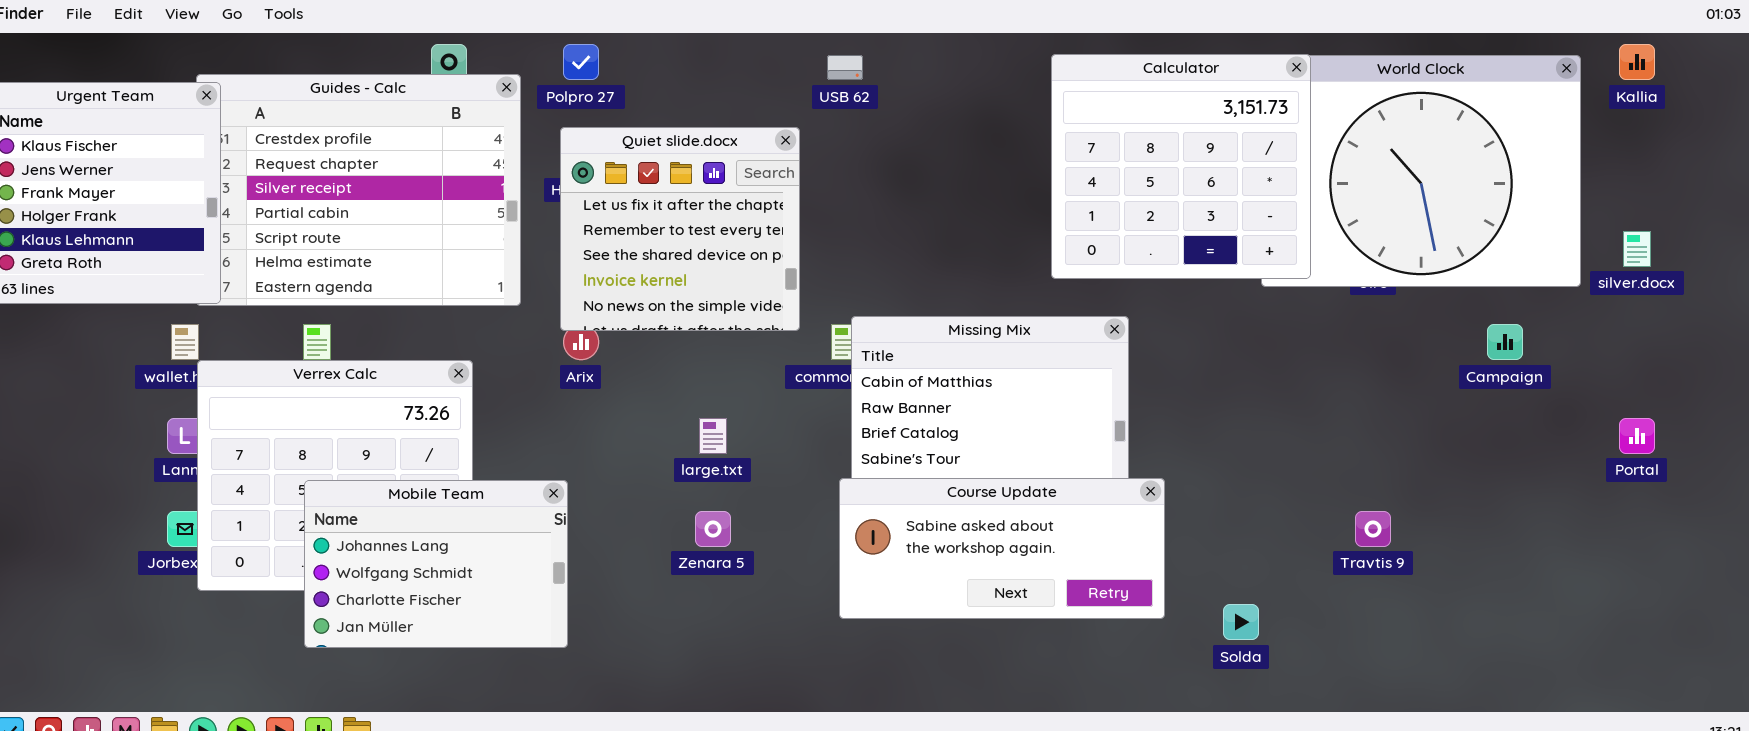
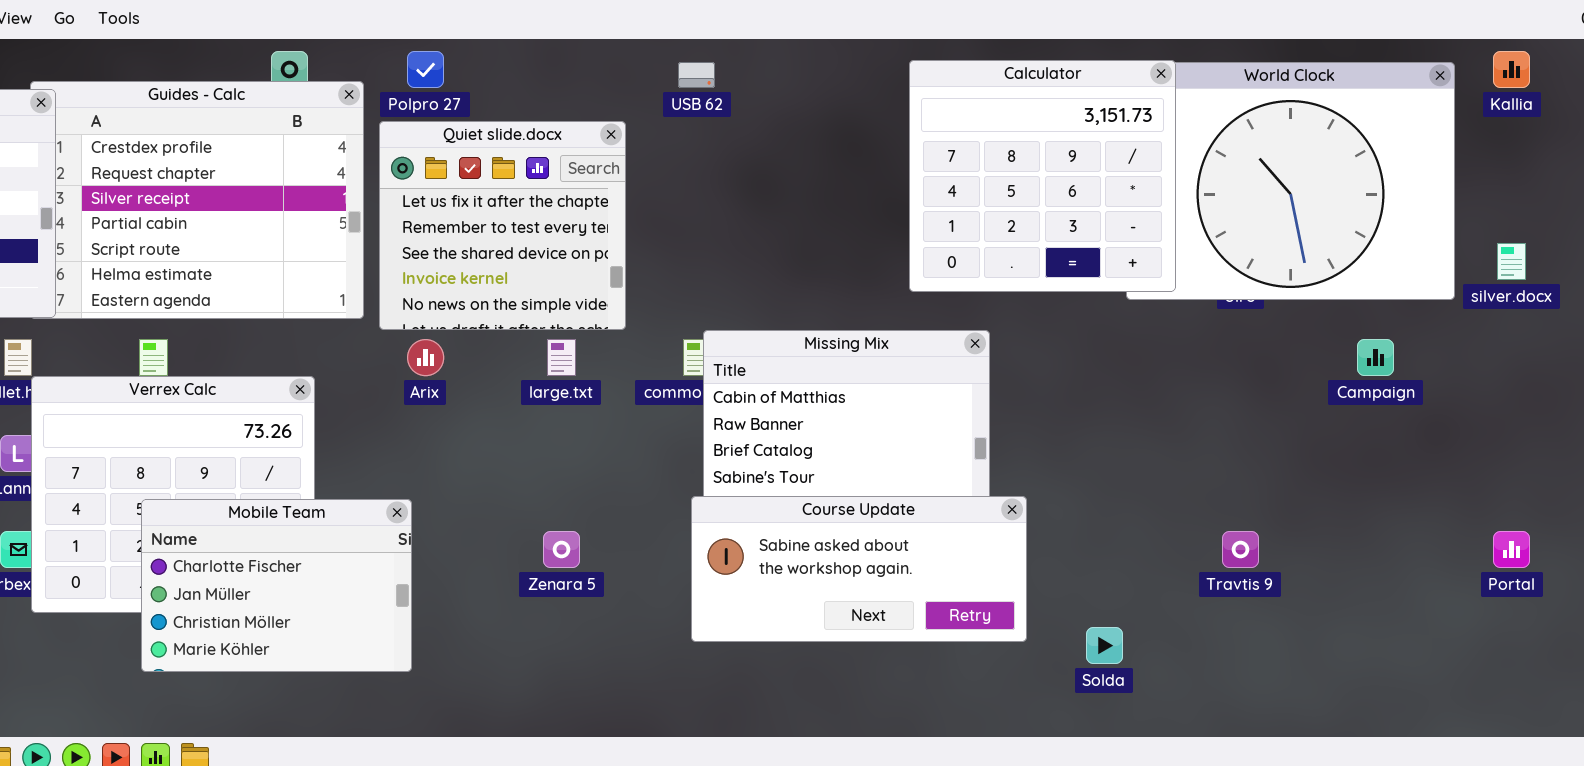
Quiet slide.docx: [560,127,800,331] -> [379,121,626,330], moved
large.txt: [699,418,727,454] -> [547,339,576,376], moved
Portal: [1619,418,1655,454] -> [1493,531,1530,568], moved
Mobile Team: [304,480,568,648] -> [141,499,412,672], scrolled down 2 rows

